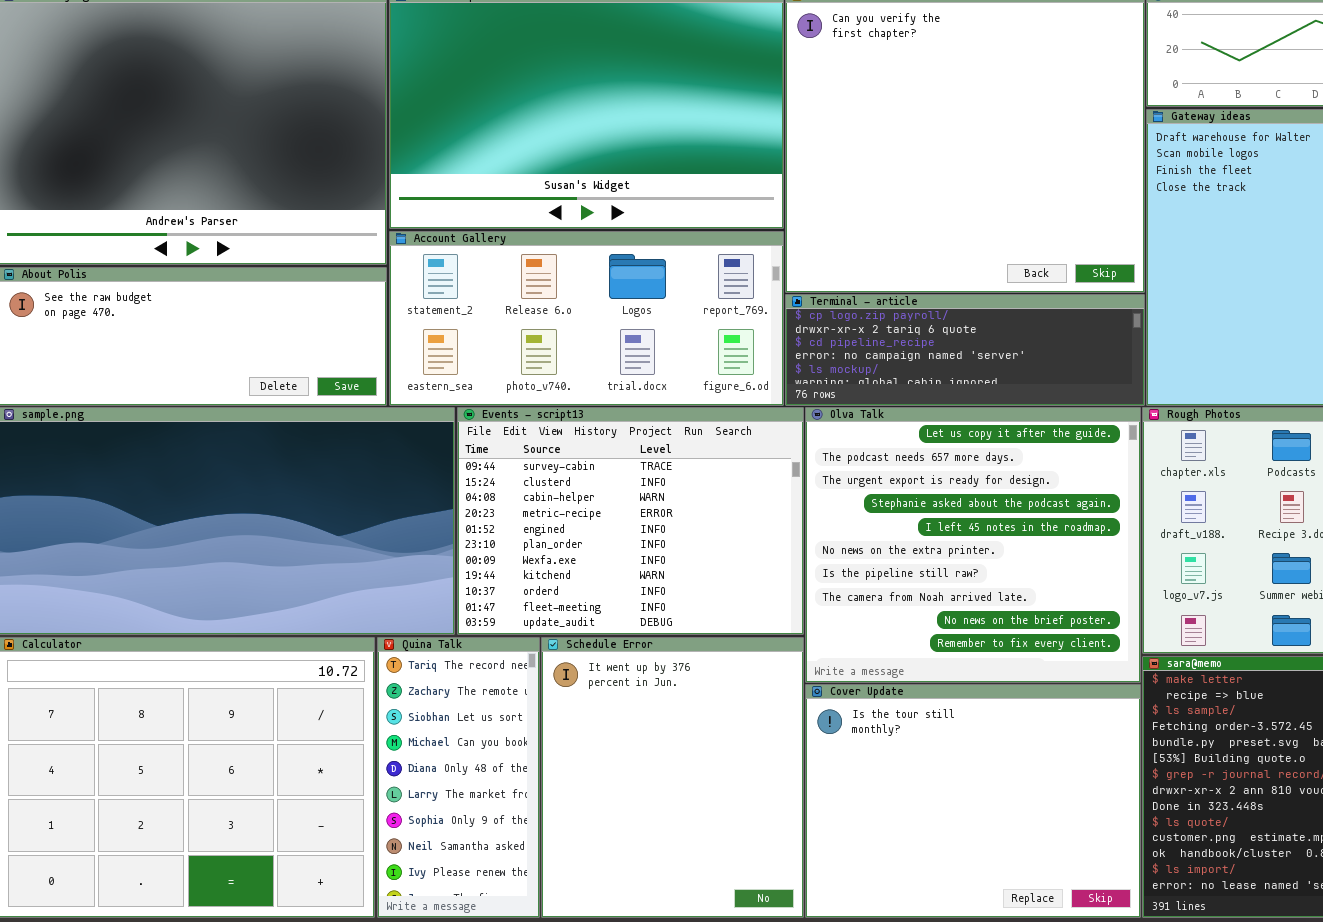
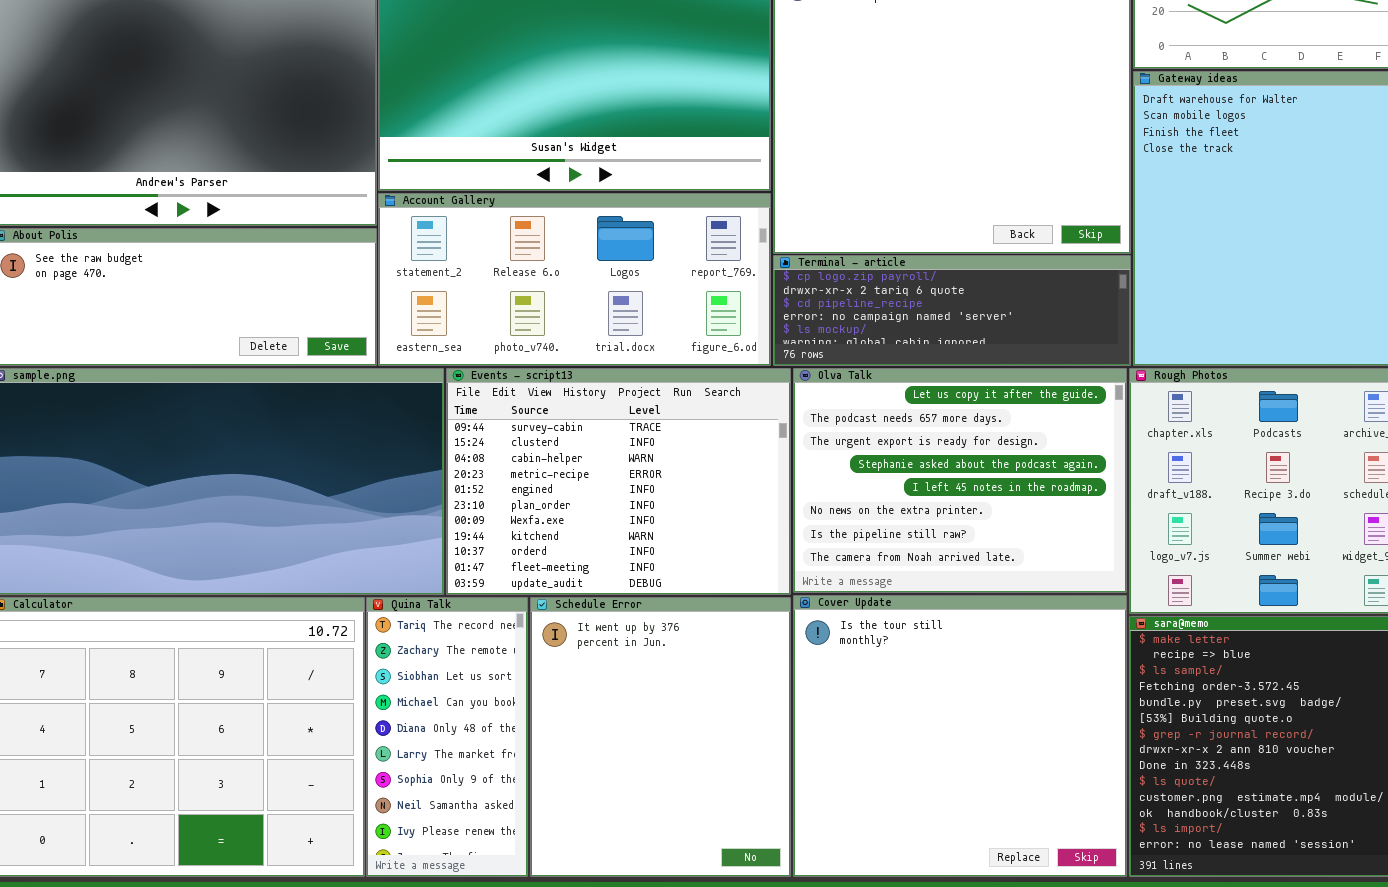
Olva Talk: [805,407,1141,683] -> [793,368,1127,593], resized
Cover Update: [805,684,1141,918] -> [793,595,1127,877], resized

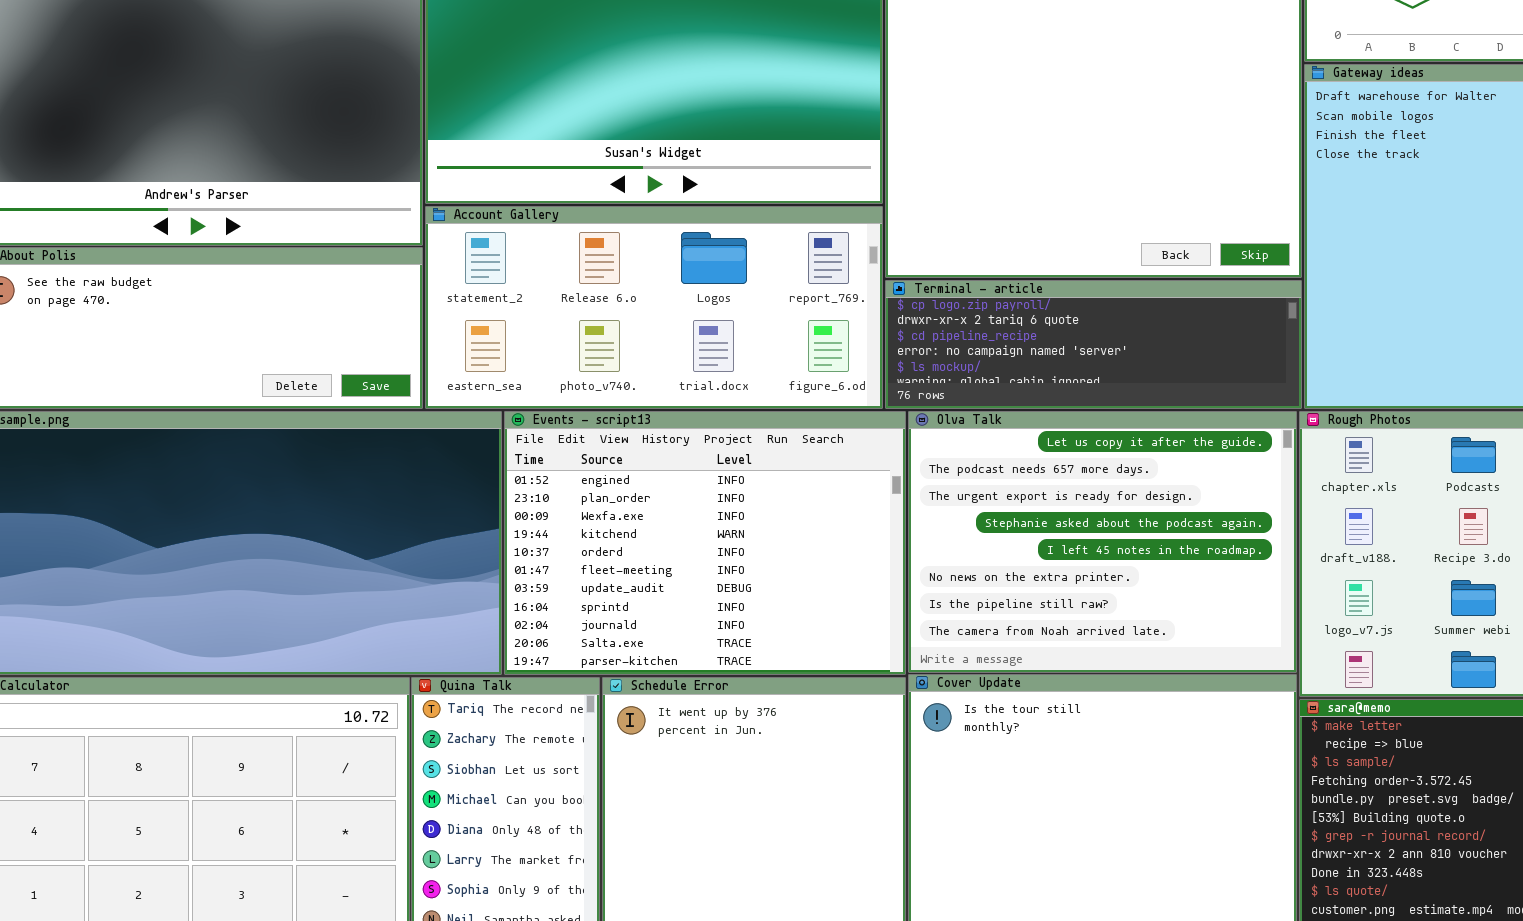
Events - script13: [446,368,791,595] -> [504,411,906,675], scrolled down 4 rows

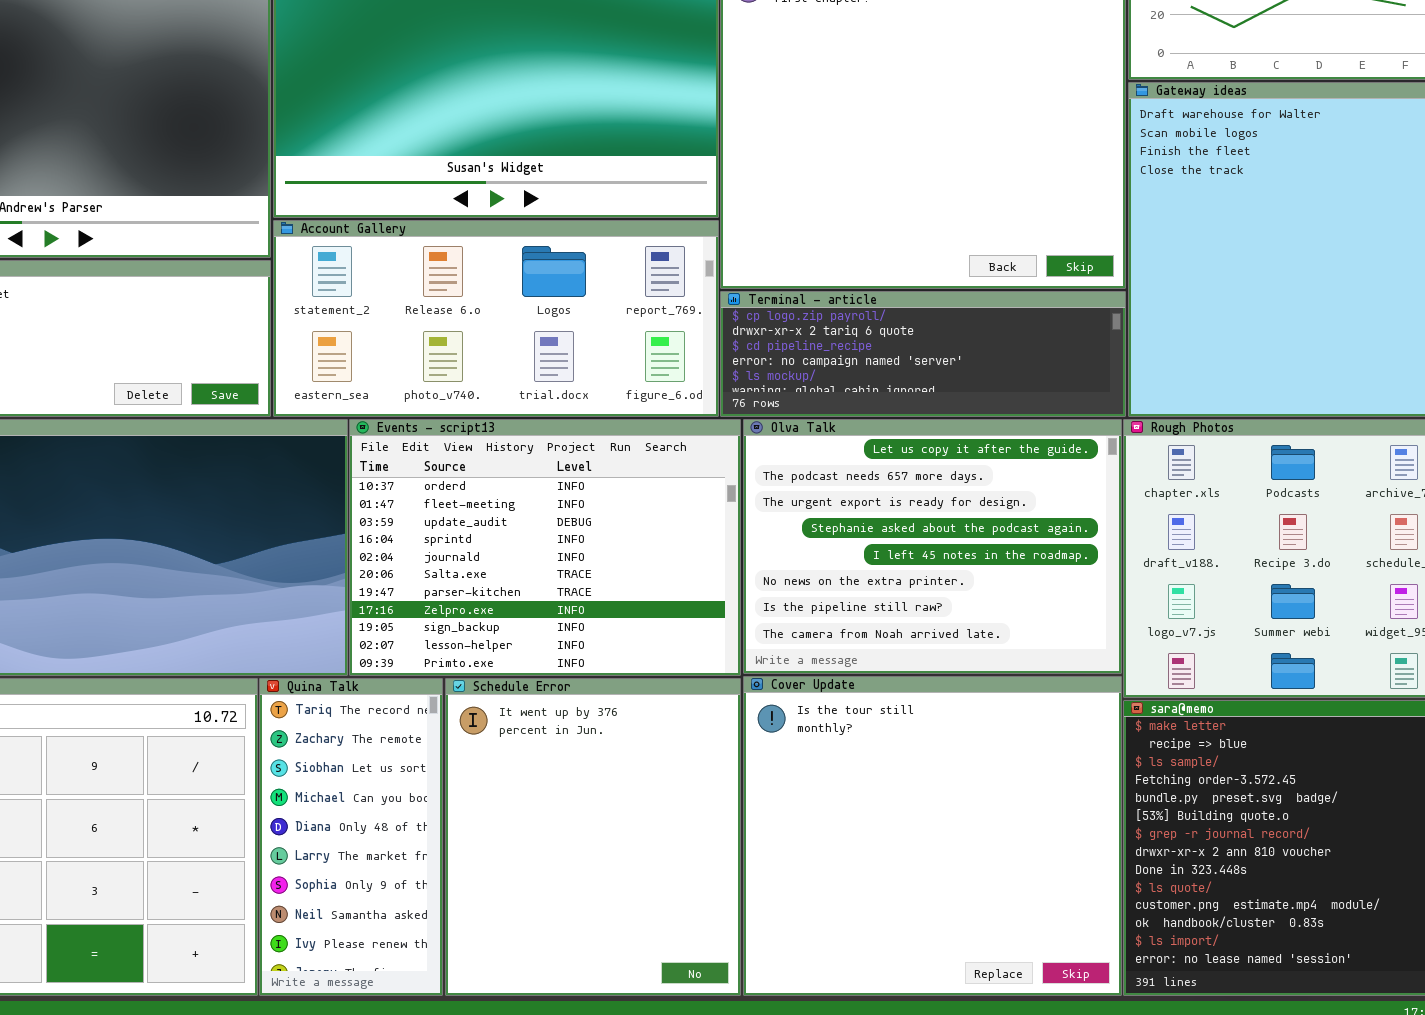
Events - script13: [504,411,906,675] -> [349,419,741,676], scrolled down 4 rows

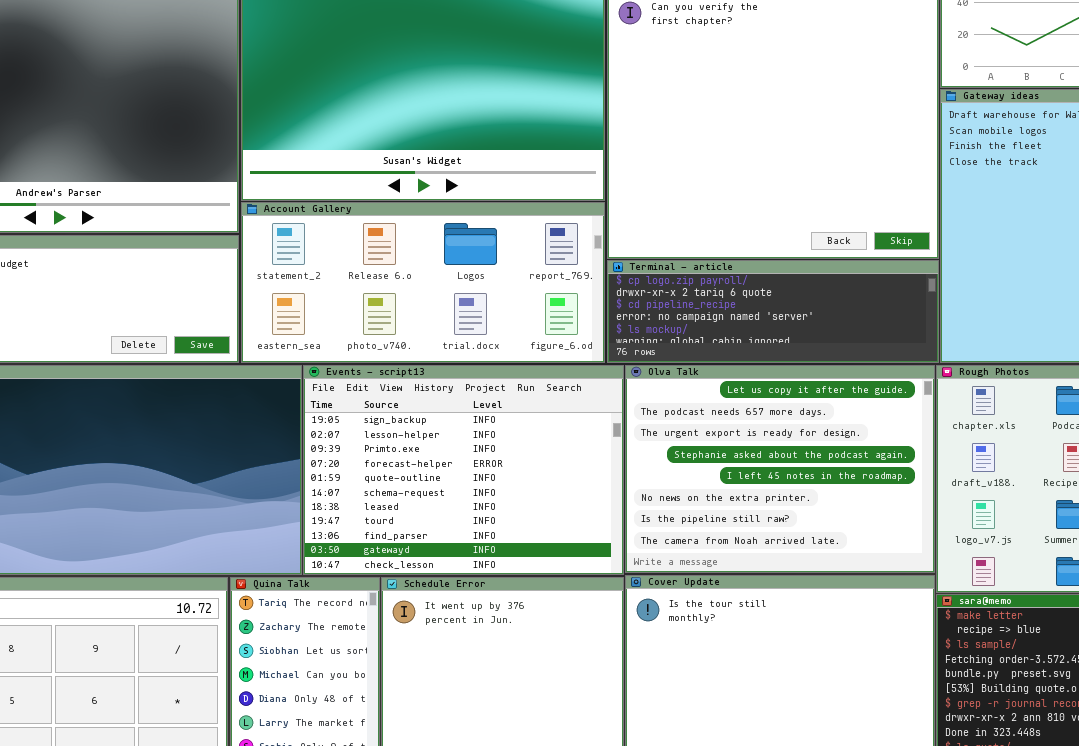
Events - script13: [349,419,741,676] -> [303,365,624,575], scrolled down 8 rows

